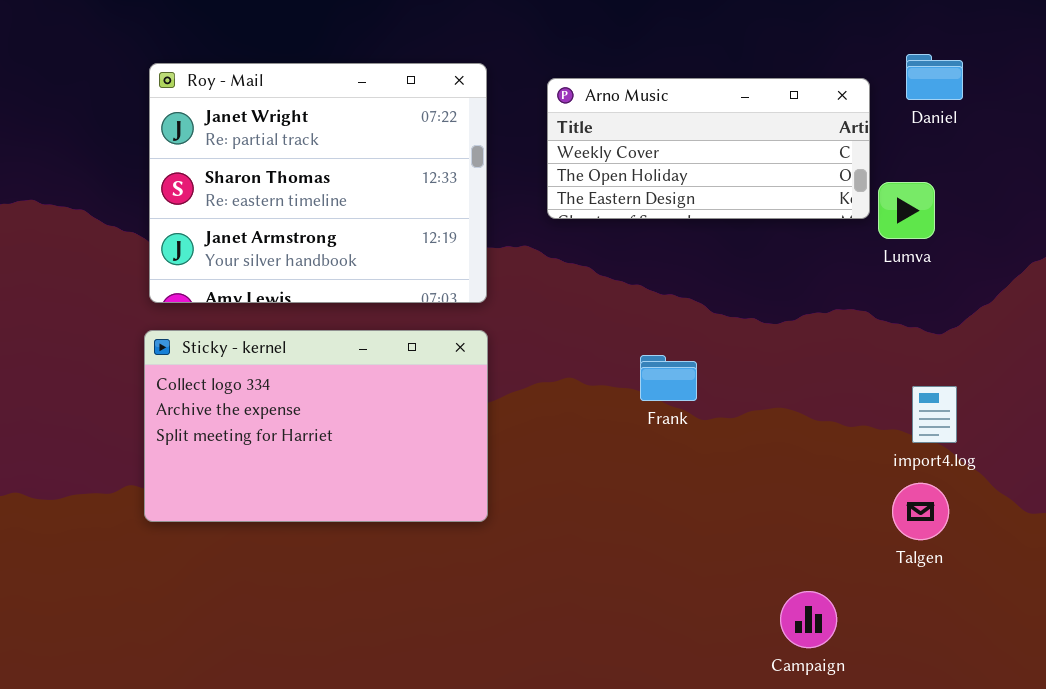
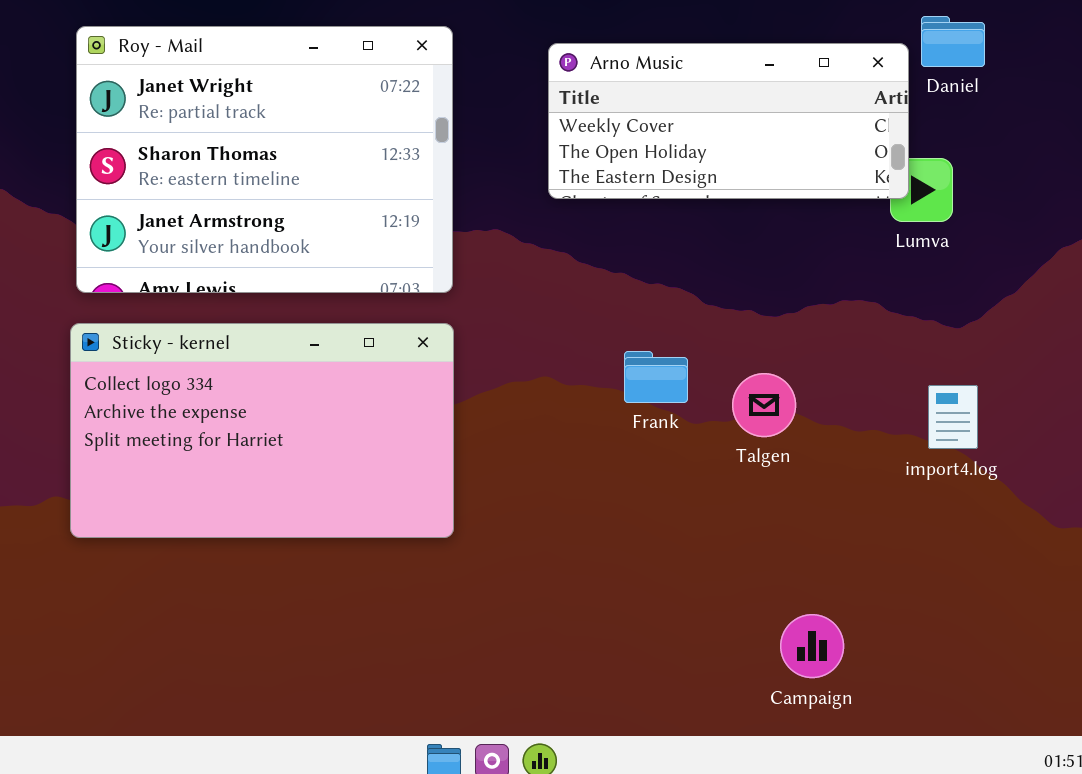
Arno Music: [547,78,870,219] -> [548,43,909,199], moved
Talgen: [892,483,949,540] -> [732,373,796,437], moved

